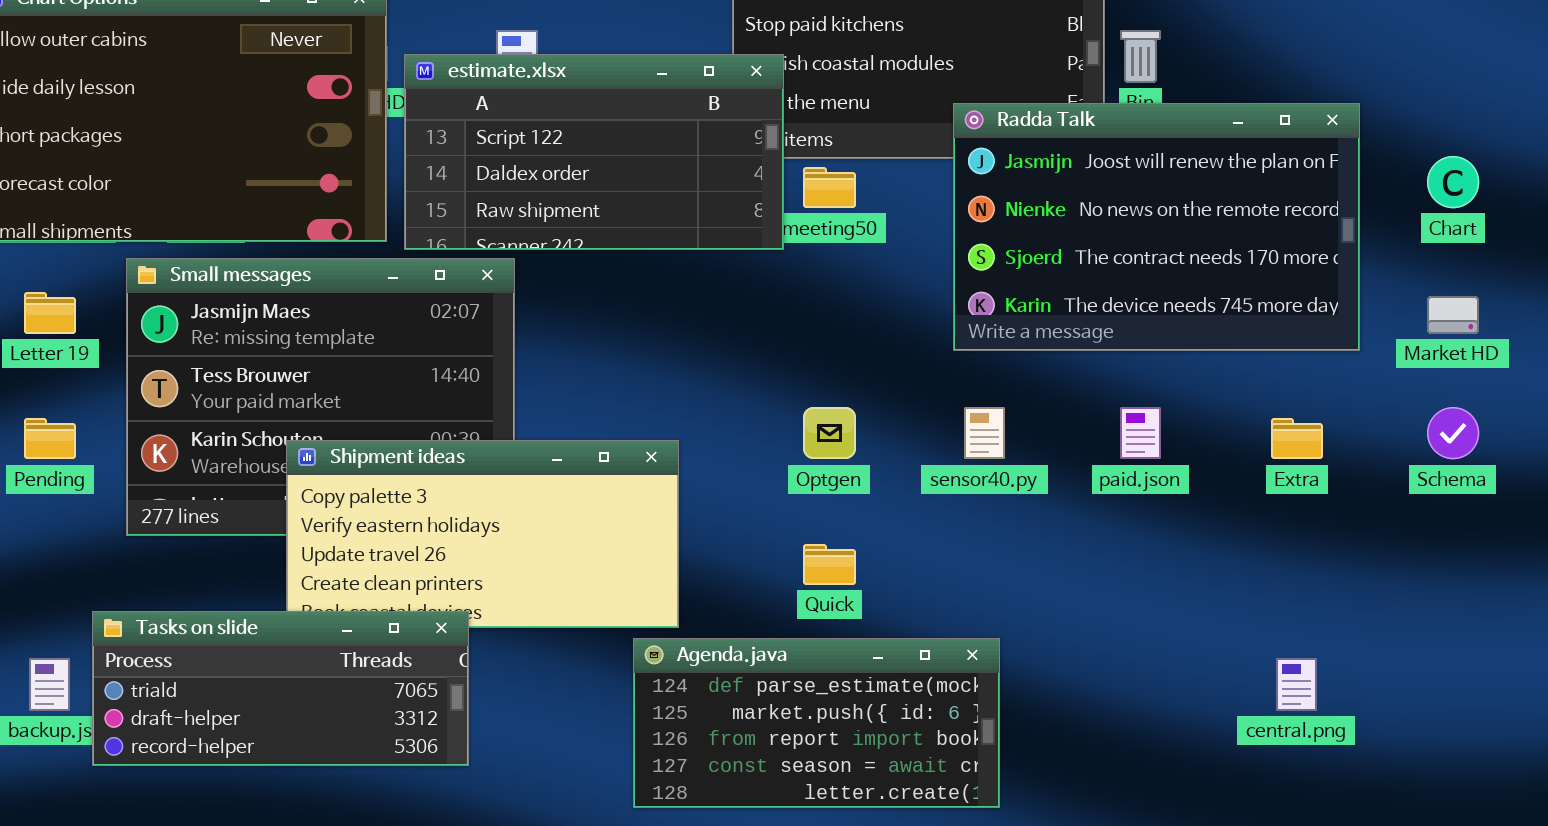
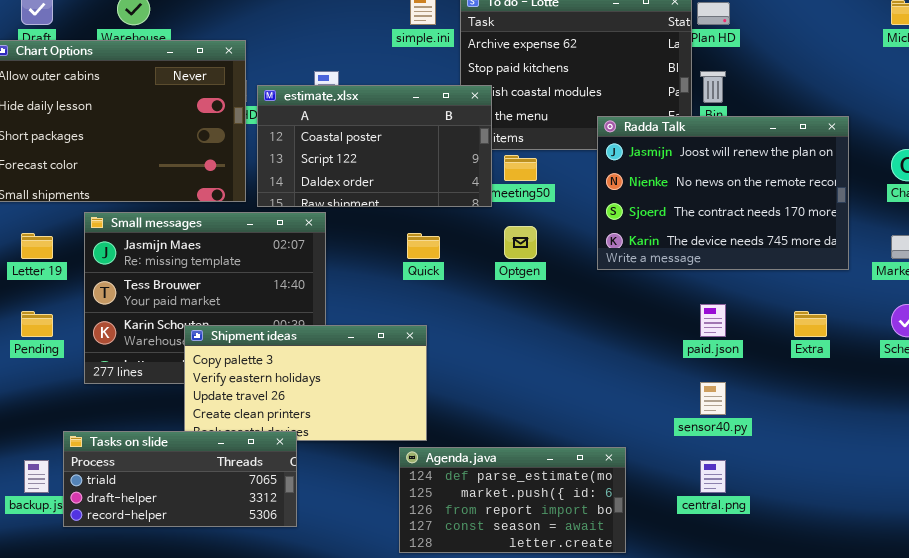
estimate.xlsx: [404,54,784,250] -> [257,85,492,207], scrolled up 1 row
Optgen: [803,407,856,459] -> [504,226,537,259], moved
sensor40.py: [964,407,1005,459] -> [700,382,726,415], moved
Quick: [803,544,856,585] -> [407,233,440,259], moved
central.png: [1276,658,1317,711] -> [700,460,726,493], moved

